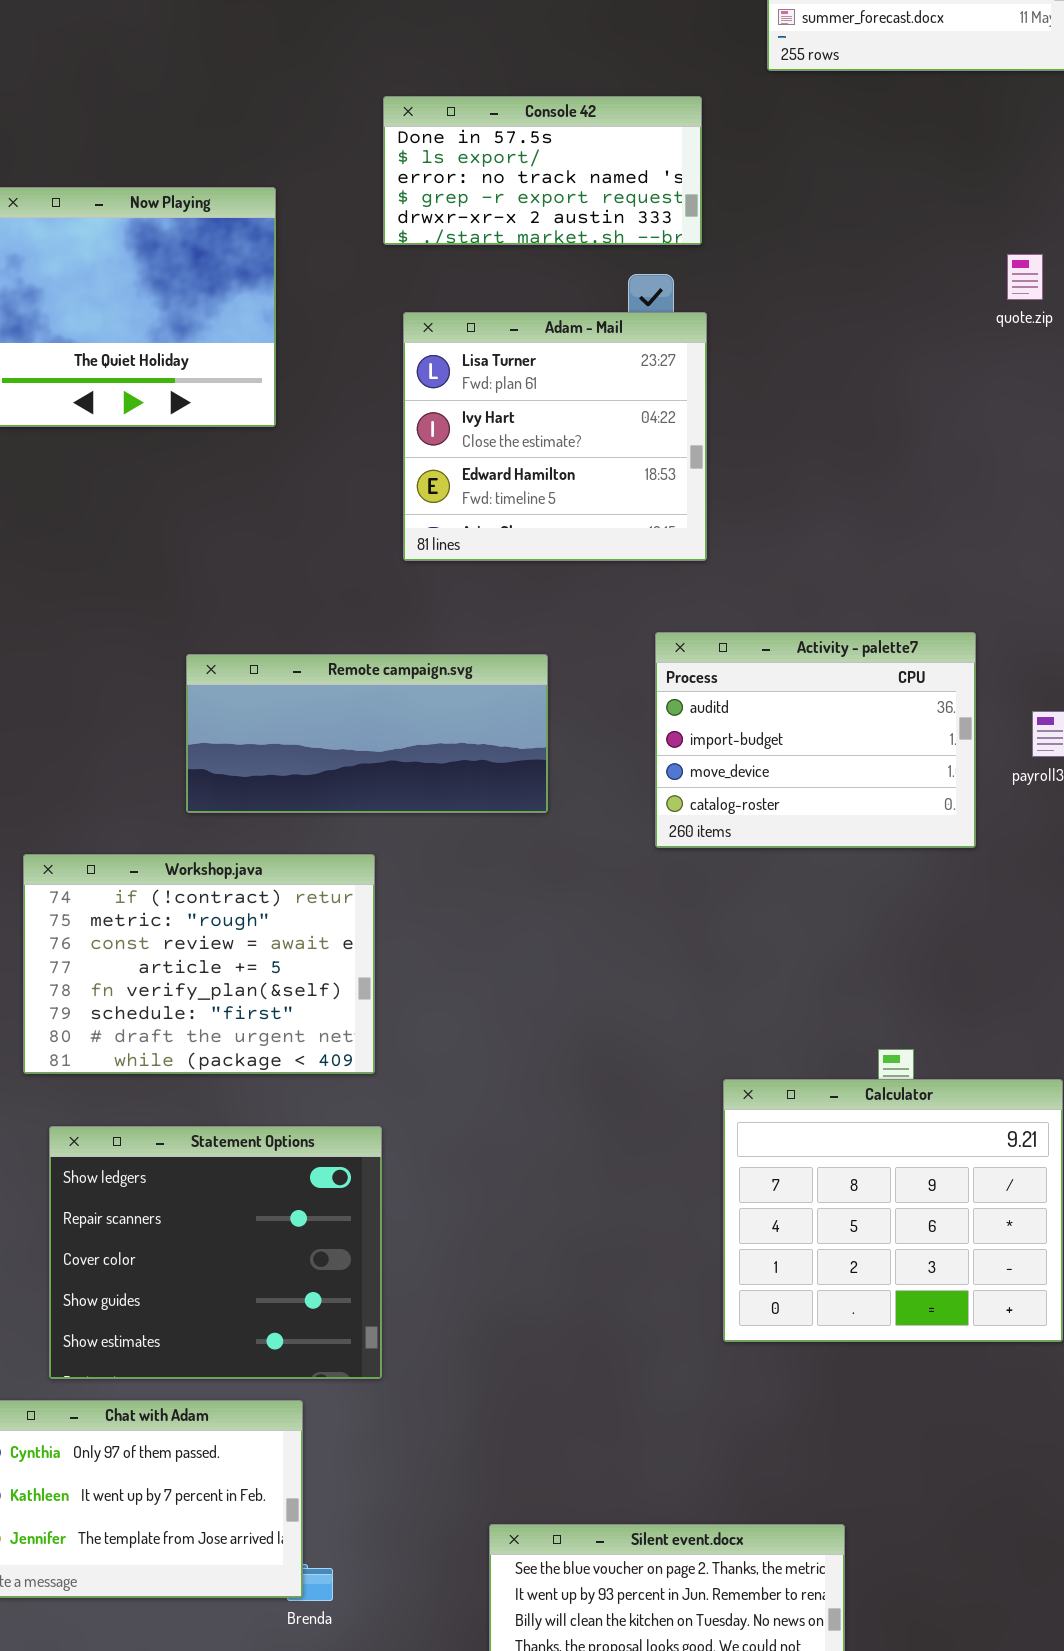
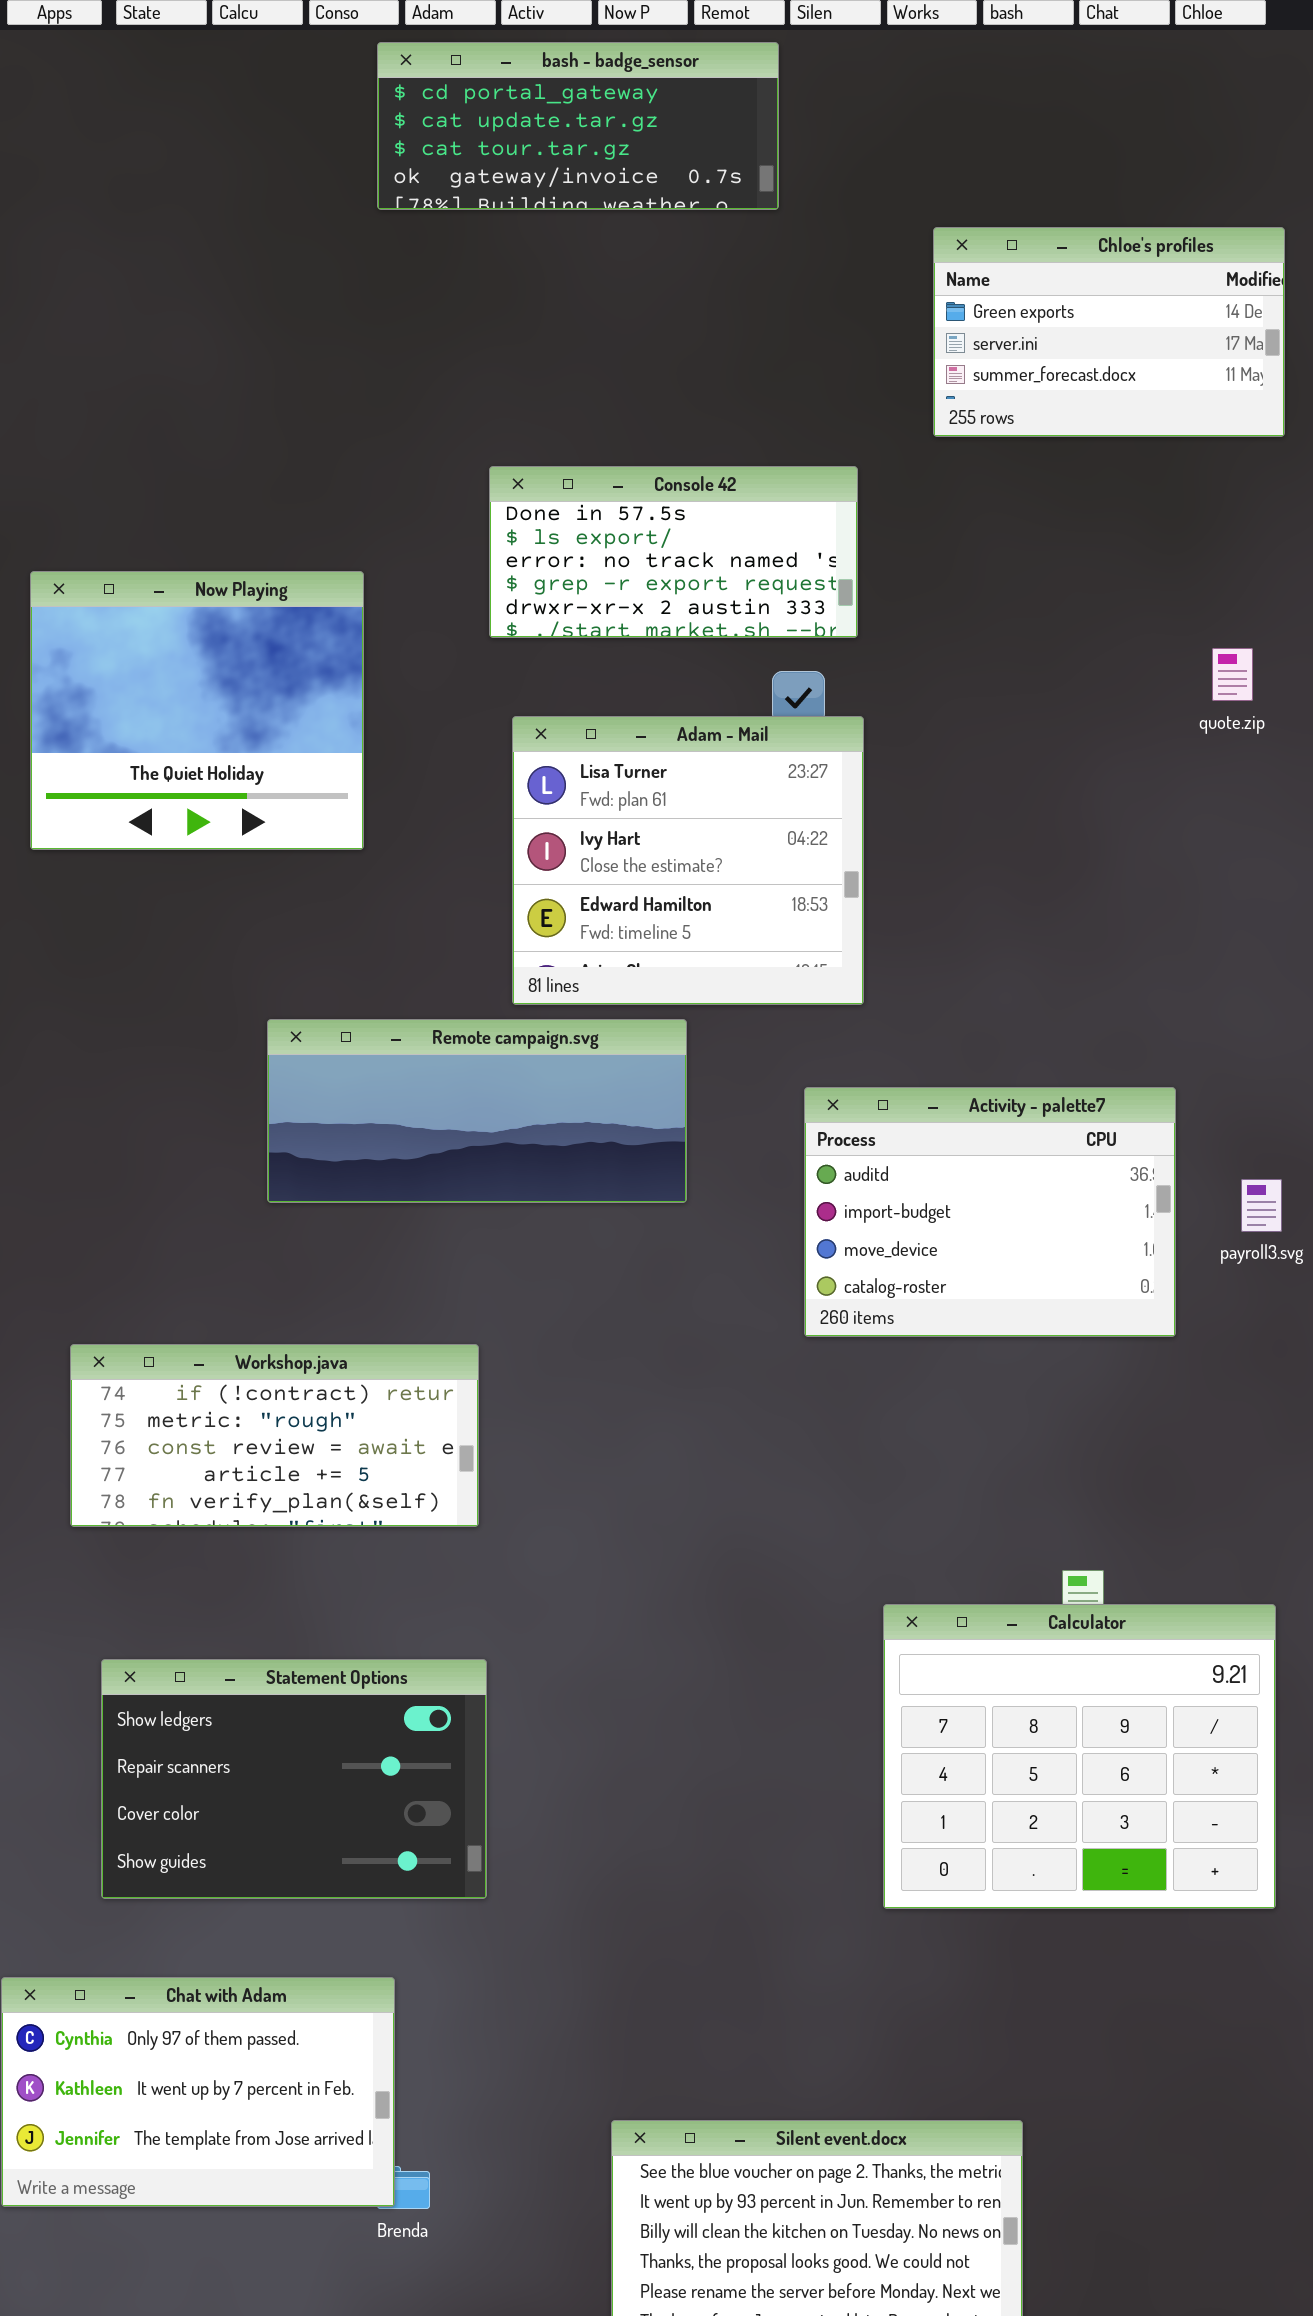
Remote campaign.svg: [186,654,548,813] -> [267,1019,687,1203], moved
Workshop.java: [23,854,375,1074] -> [70,1344,479,1527], resized
Statement Options: [49,1126,382,1379] -> [101,1659,487,1899], resized

